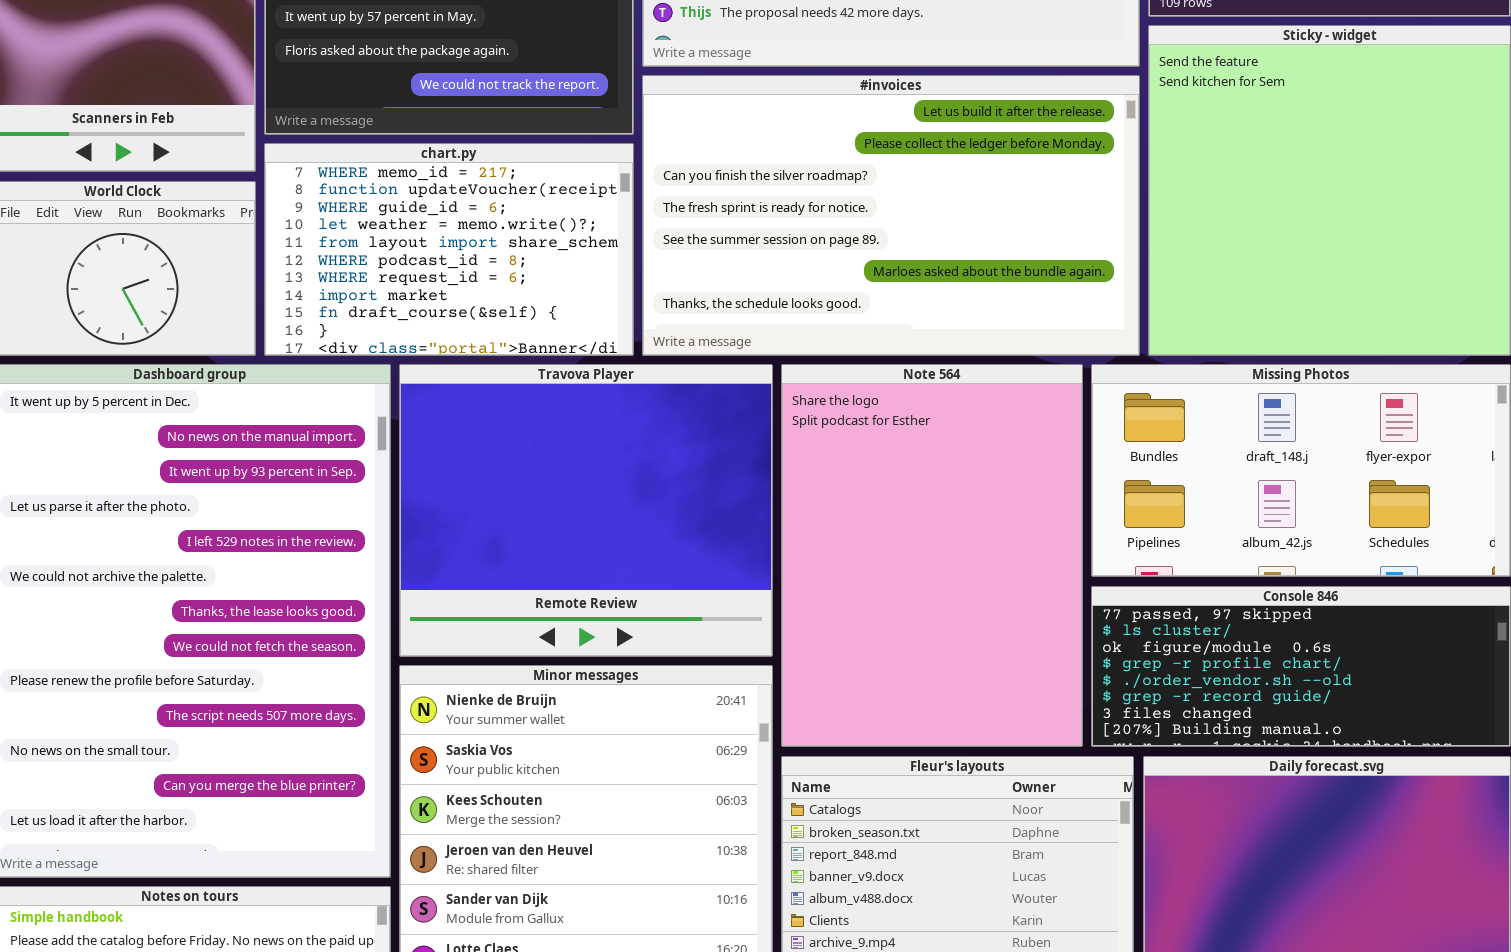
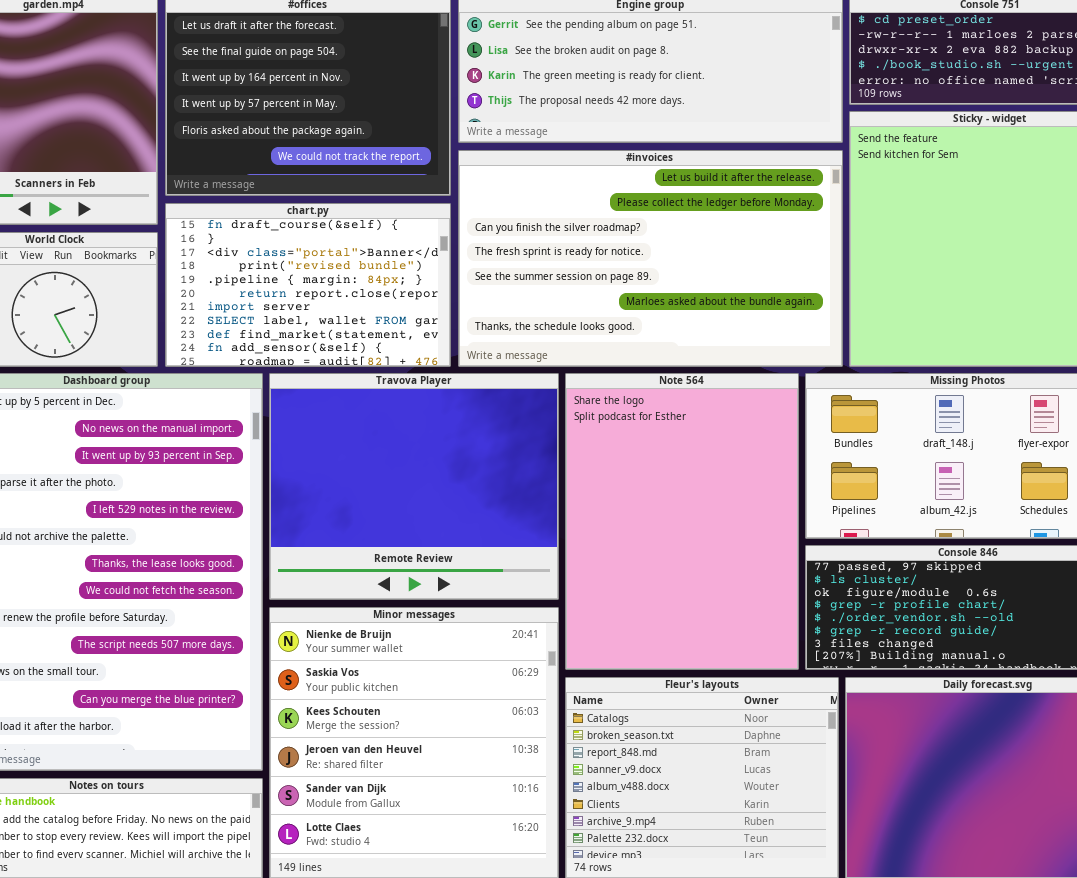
chart.py: [264,143,634,356] -> [165,203,451,367], scrolled down 8 rows

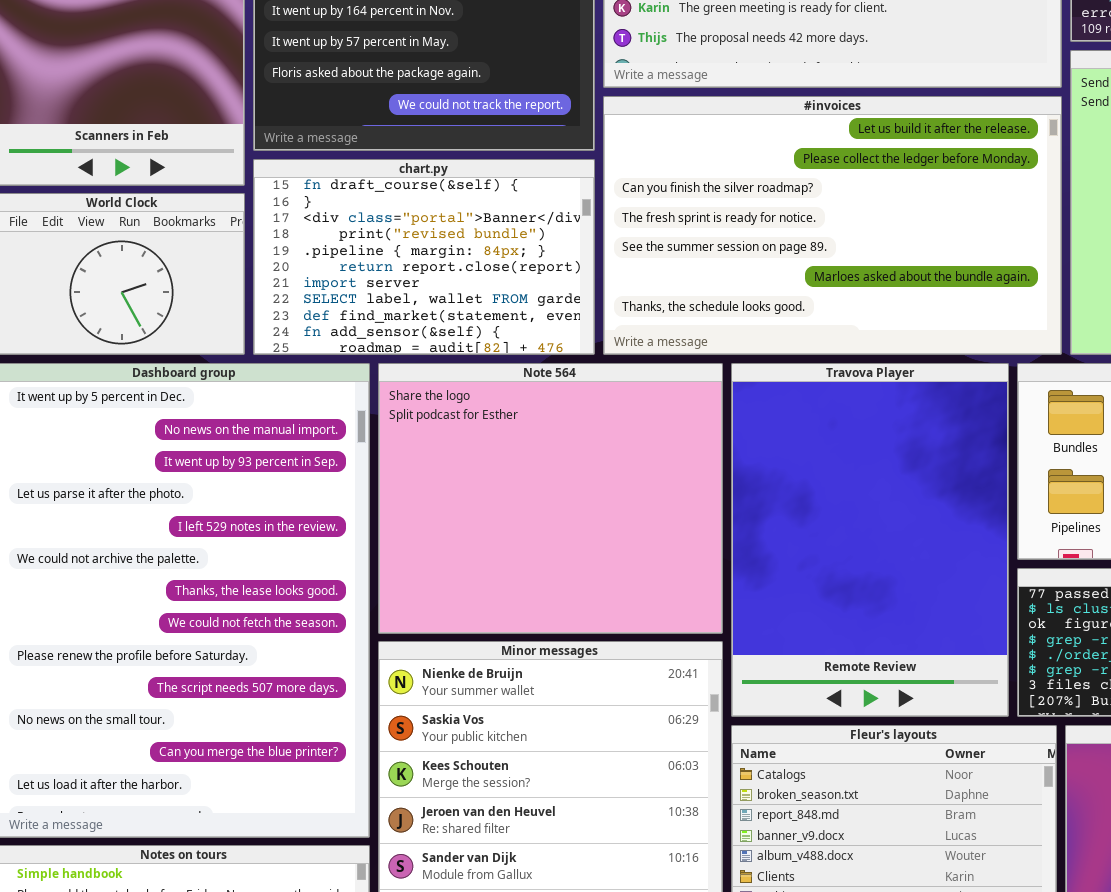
Travova Player: [269,373,559,600] -> [731,363,1009,717], moved, resized
Note 564: [565,373,799,670] -> [378,363,723,634], moved, resized

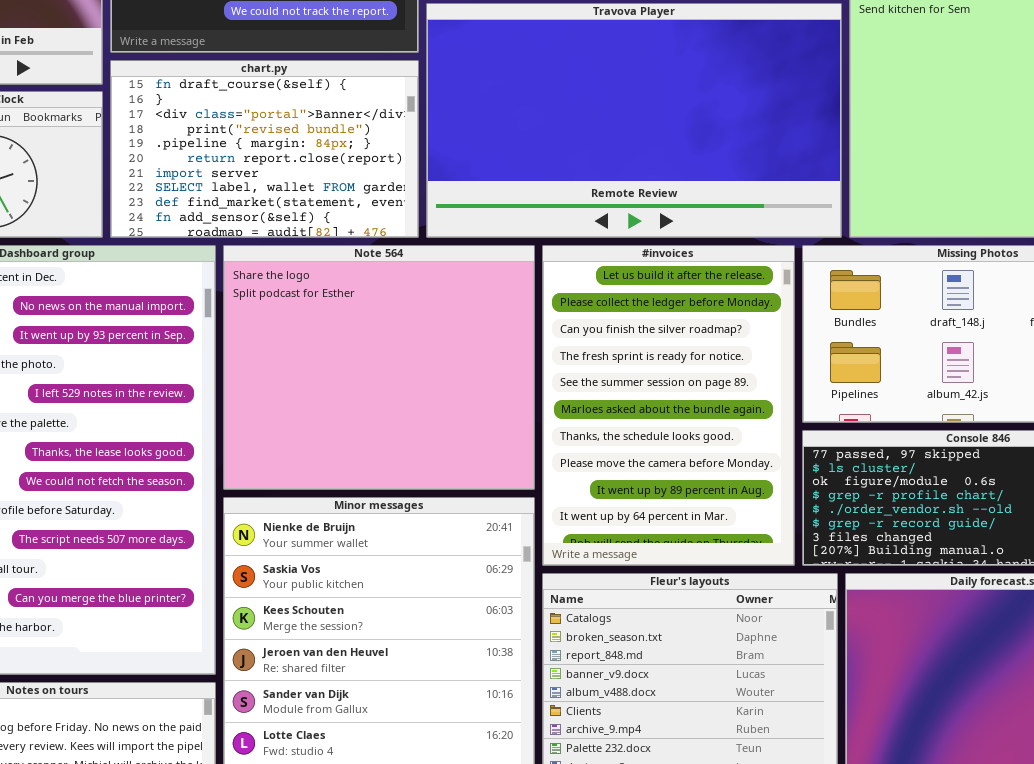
#invoices: [603,96,1062,355] -> [542,245,795,566], moved, resized
Travova Player: [731,363,1009,717] -> [426,3,842,238], moved, resized

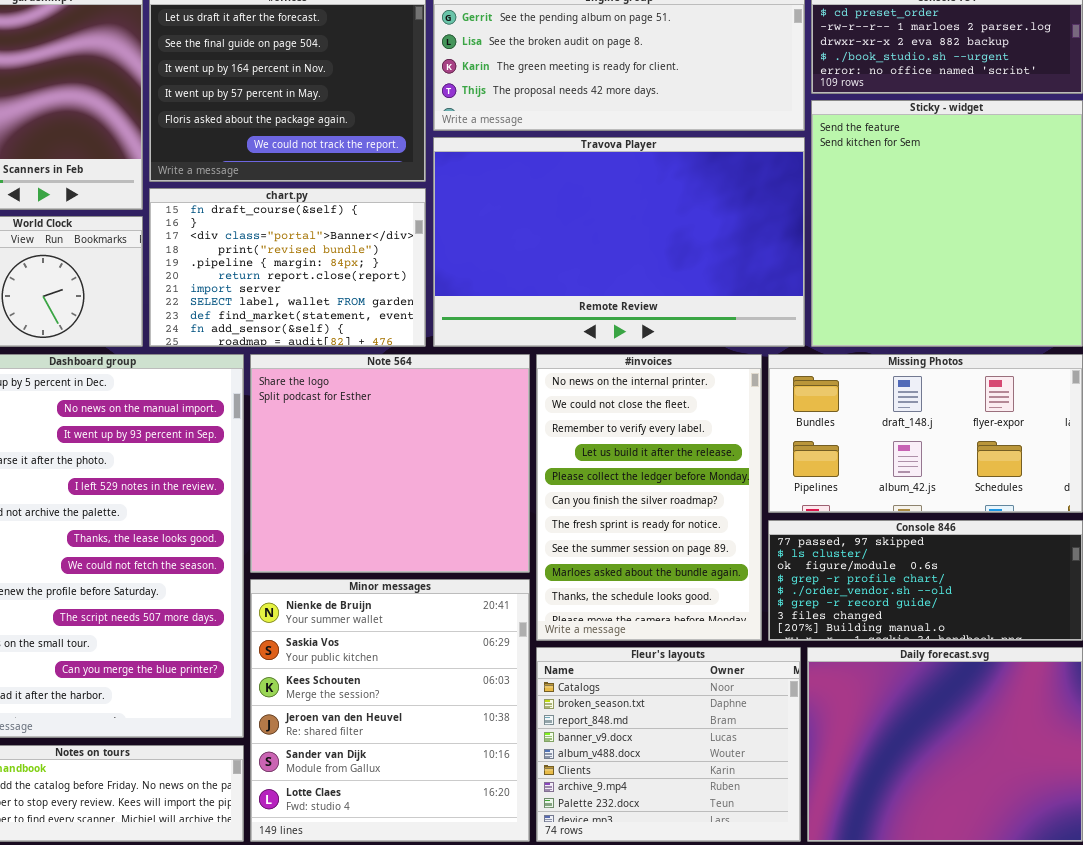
#invoices: [542,245,795,566] -> [536,354,762,641], scrolled up 3 rows

